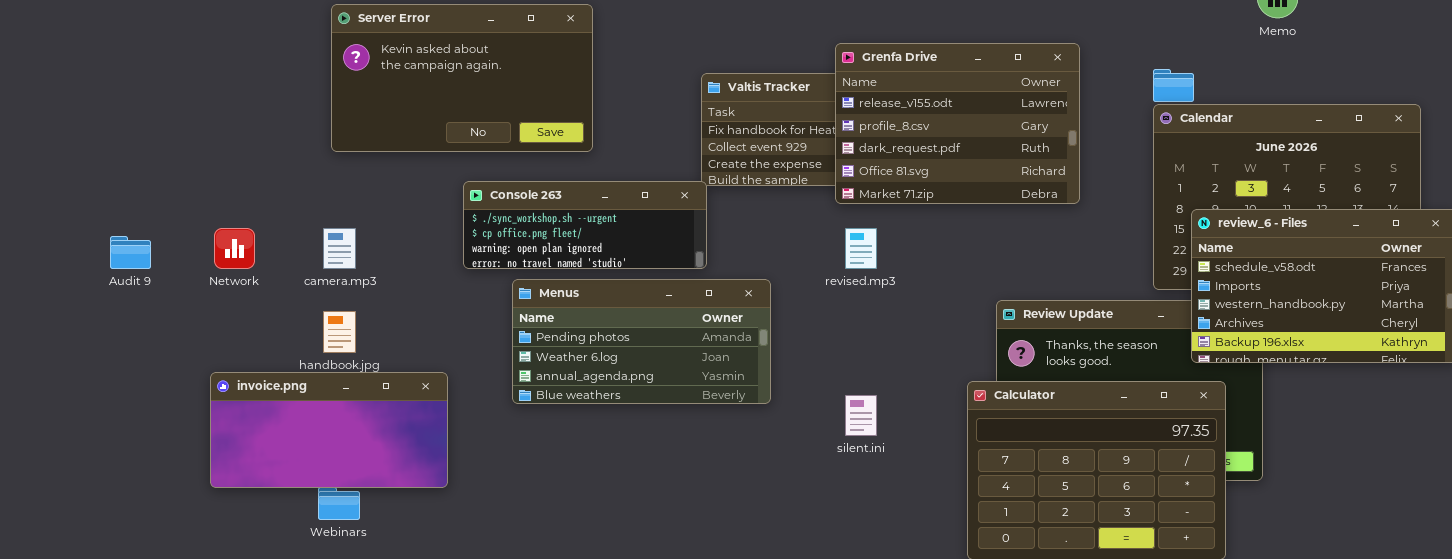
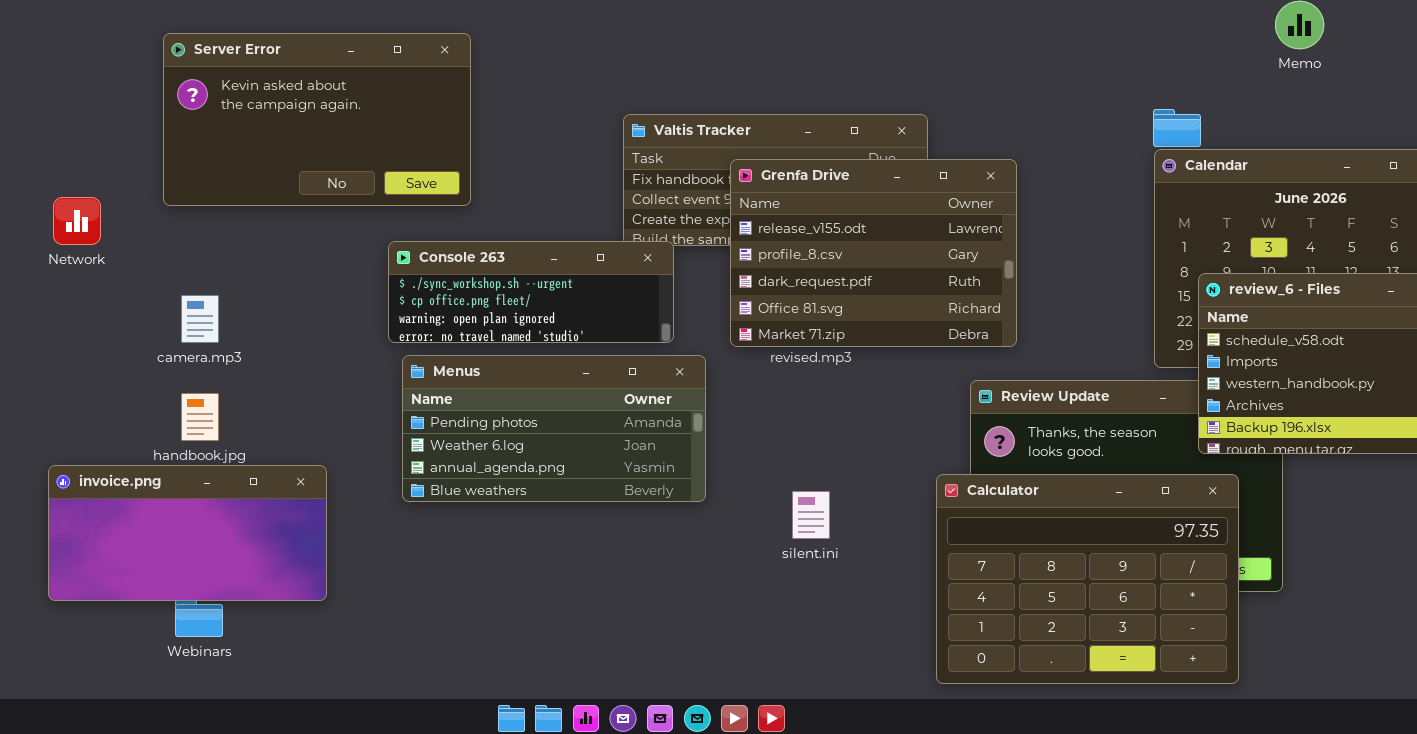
Server Error: [331,4,593,152] -> [163,33,471,206], moved
Grenfa Drive: [835,43,1080,204] -> [730,159,1017,347], moved
Console 263: [463,181,707,269] -> [388,241,674,343], moved
Network: [214,228,255,269] -> [53,197,101,245], moved

